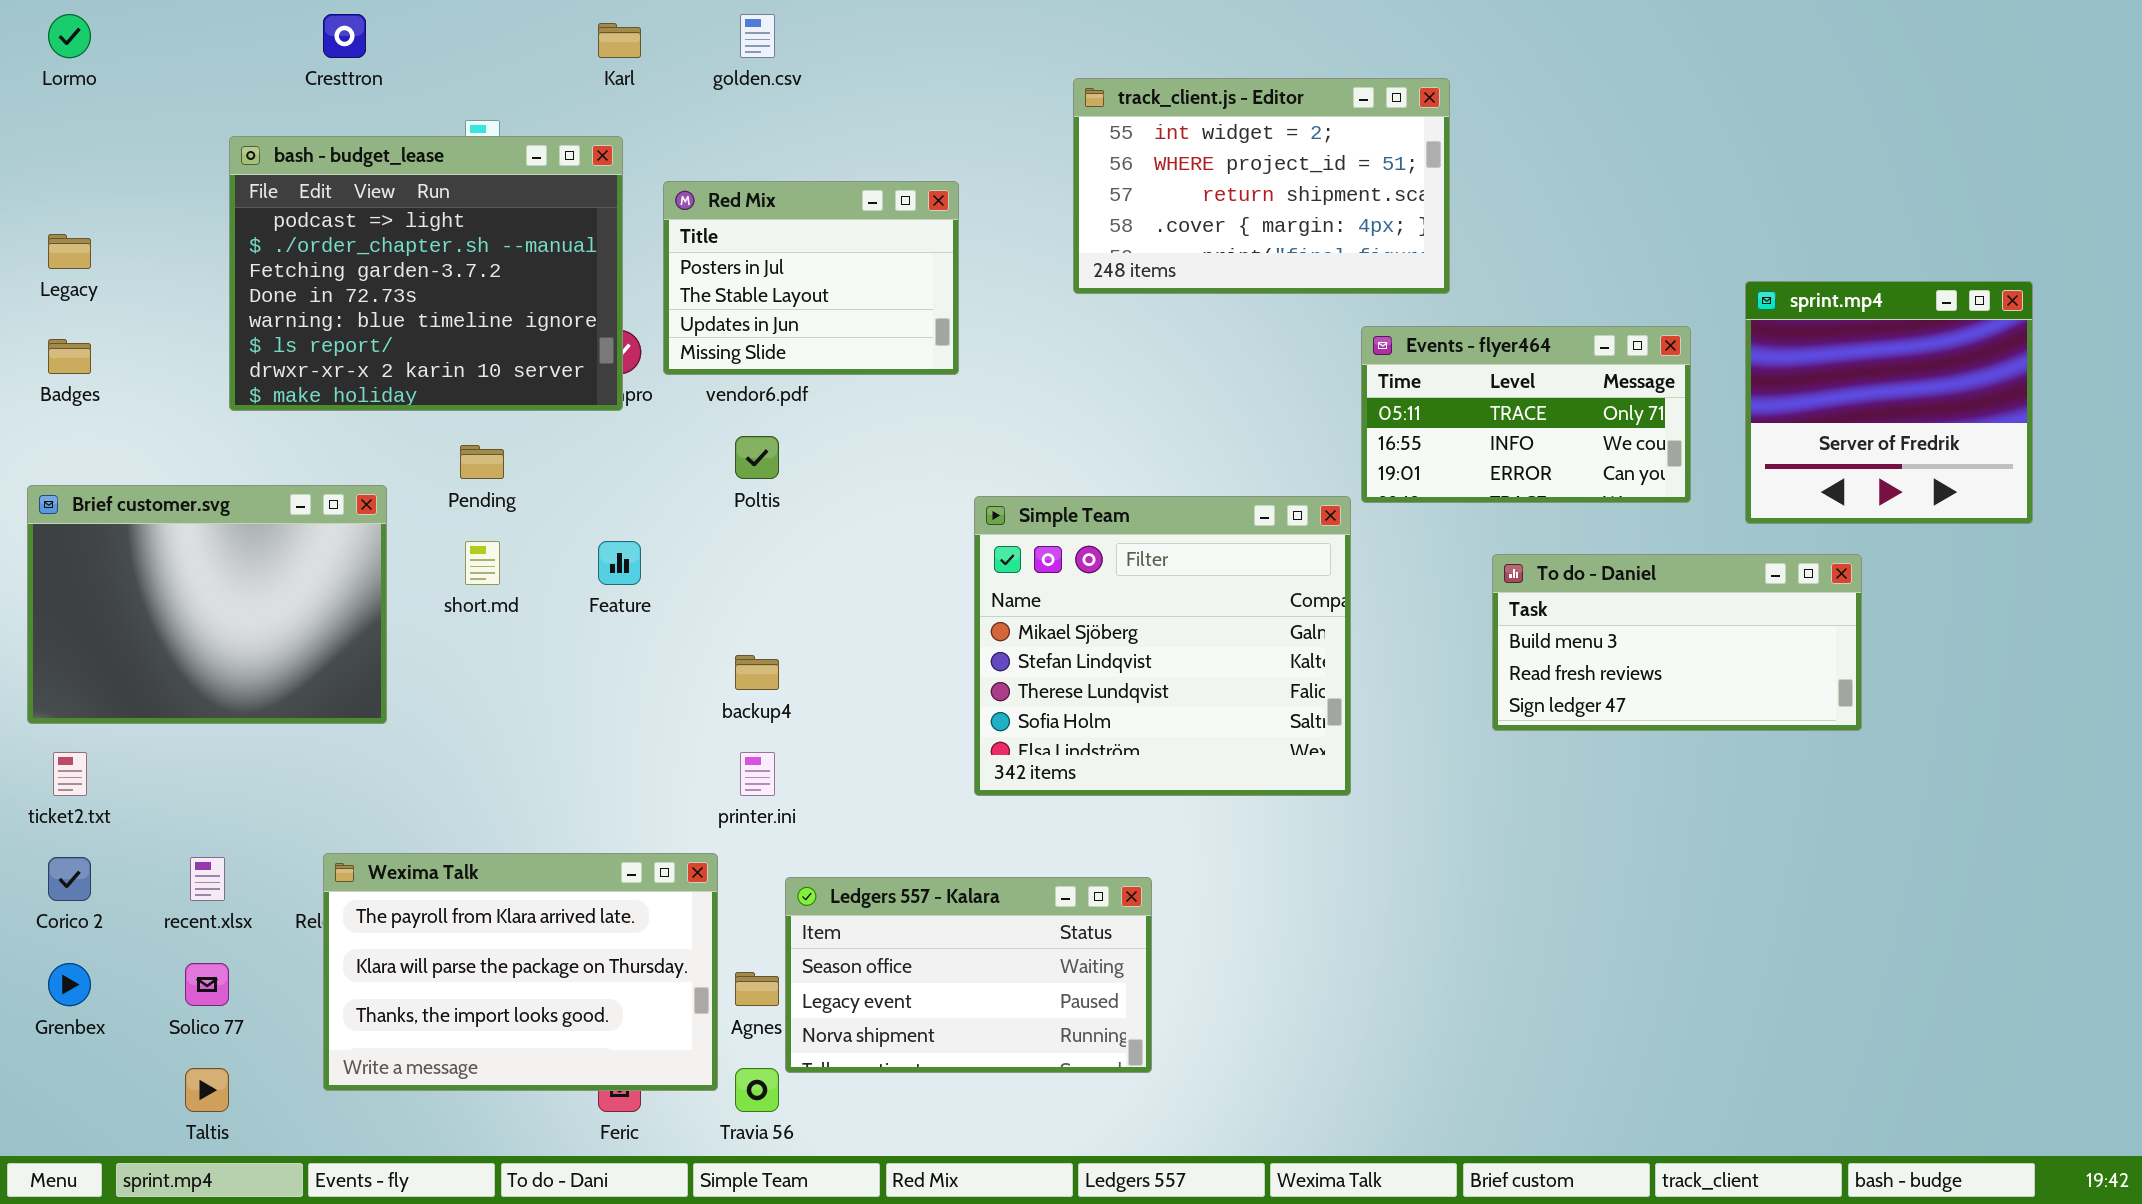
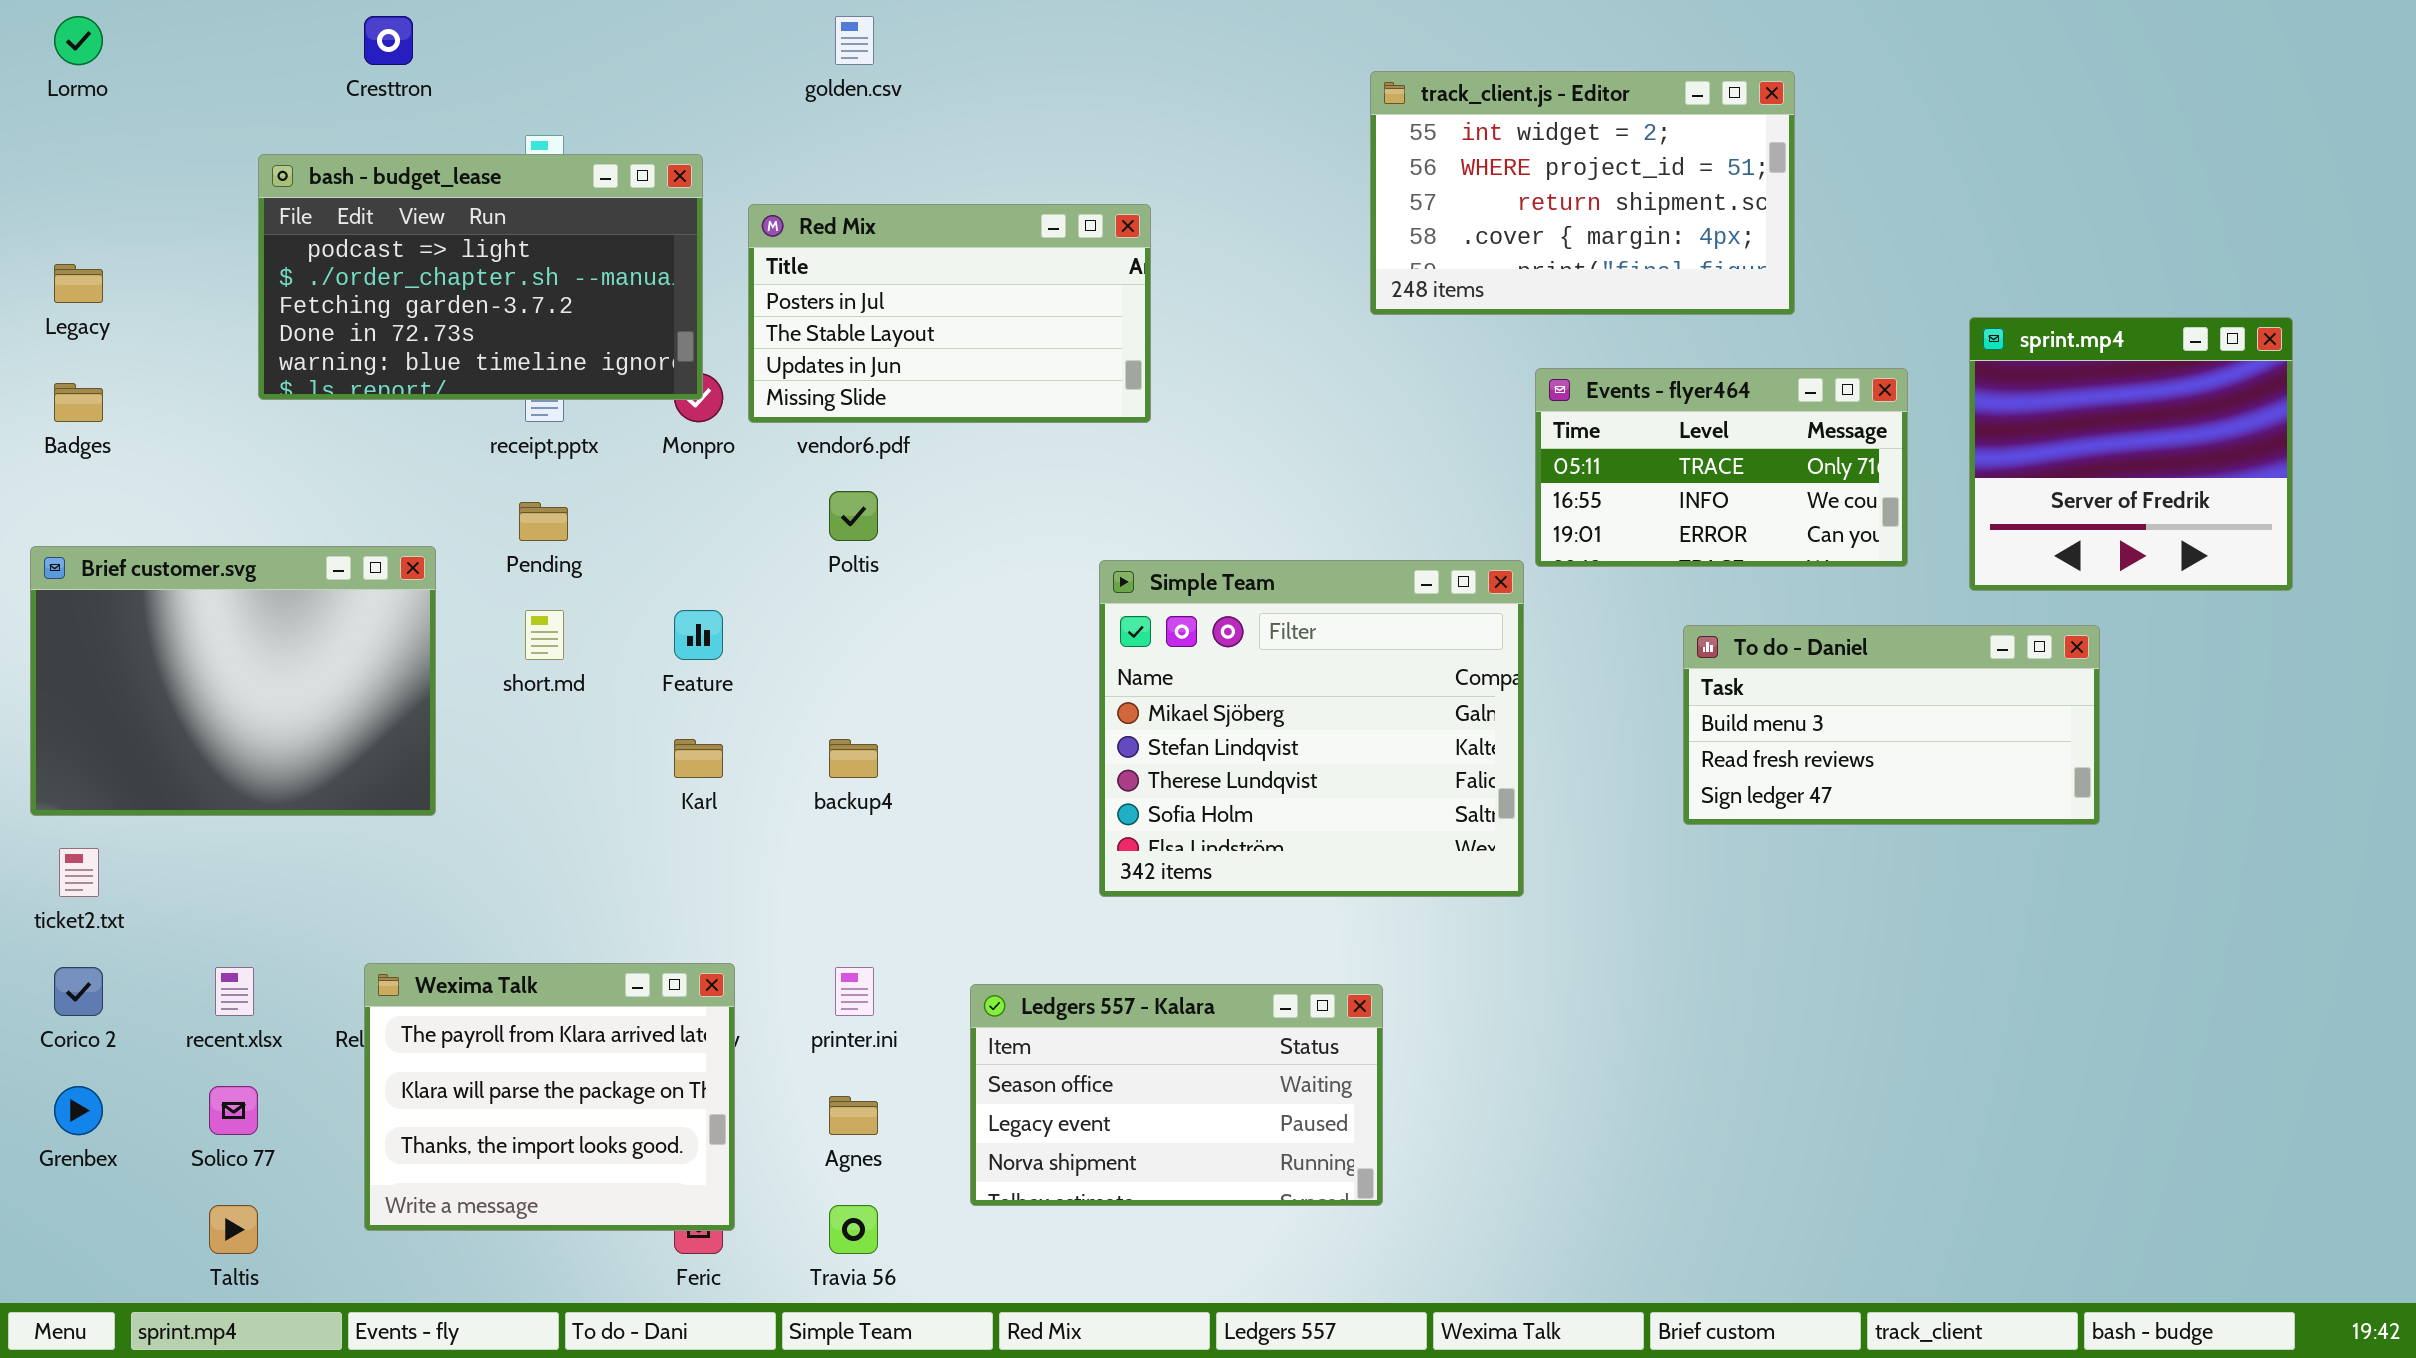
Karl: [598,23,641,58] -> [674,739,723,778], moved
track_client.js - Editor: [1073,78,1450,294] -> [1370,71,1795,315], moved
bash - budget_lease: [229,136,623,411] -> [258,154,703,400], resized
Red Mix: [663,181,959,375] -> [748,204,1151,423], resized
printer.ini: [740,752,775,796] -> [835,967,874,1016], moved
Wexima Talk: [323,853,718,1091] -> [364,963,735,1231], resized
Ledgers 557 - Kalara: [785,877,1152,1073] -> [970,984,1383,1206], moved

